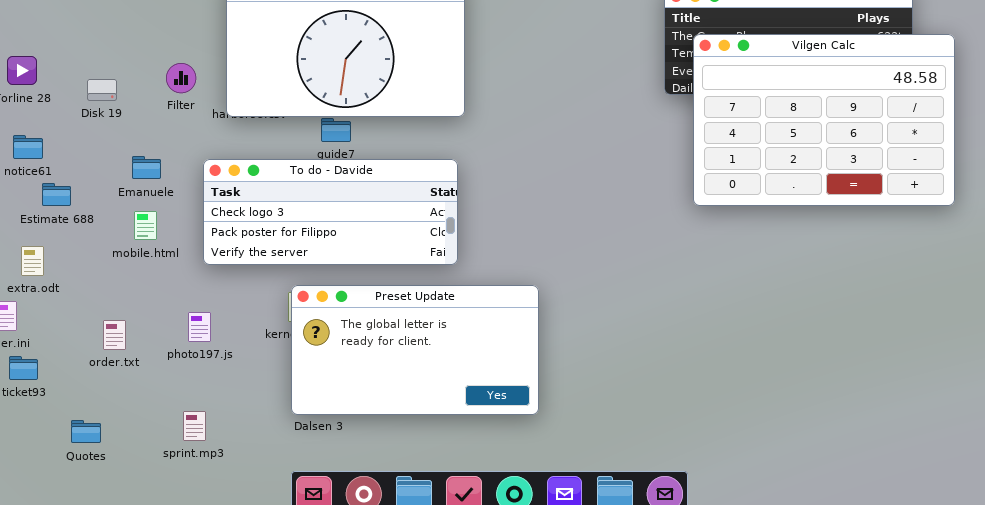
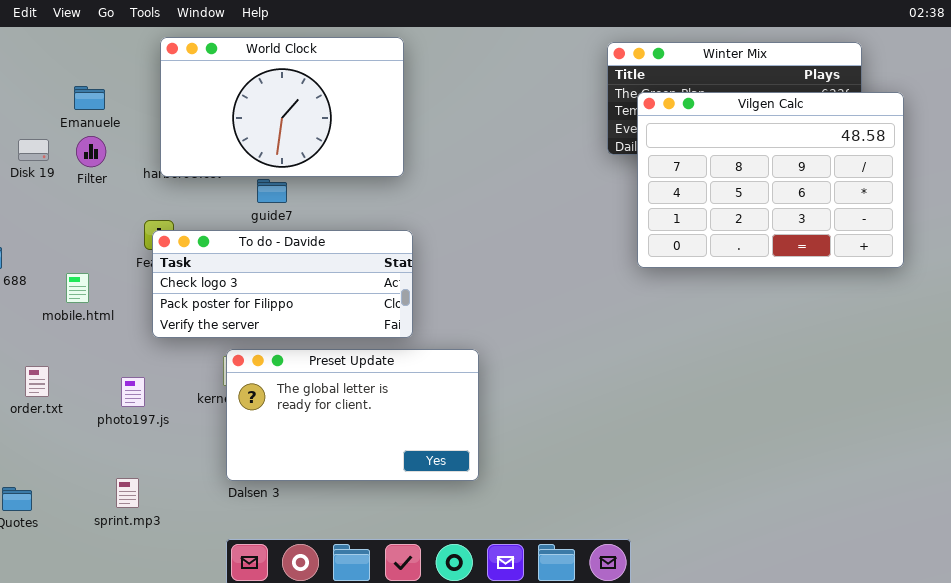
Filter: [166,63,196,93] -> [76,136,106,167], moved
Emanuele: [132,156,161,179] -> [74,86,105,110], moved
To do - Davide: [203,159,458,265] -> [152,230,413,338], moved
order.txt: [103,320,126,350] -> [25,366,49,397], moved

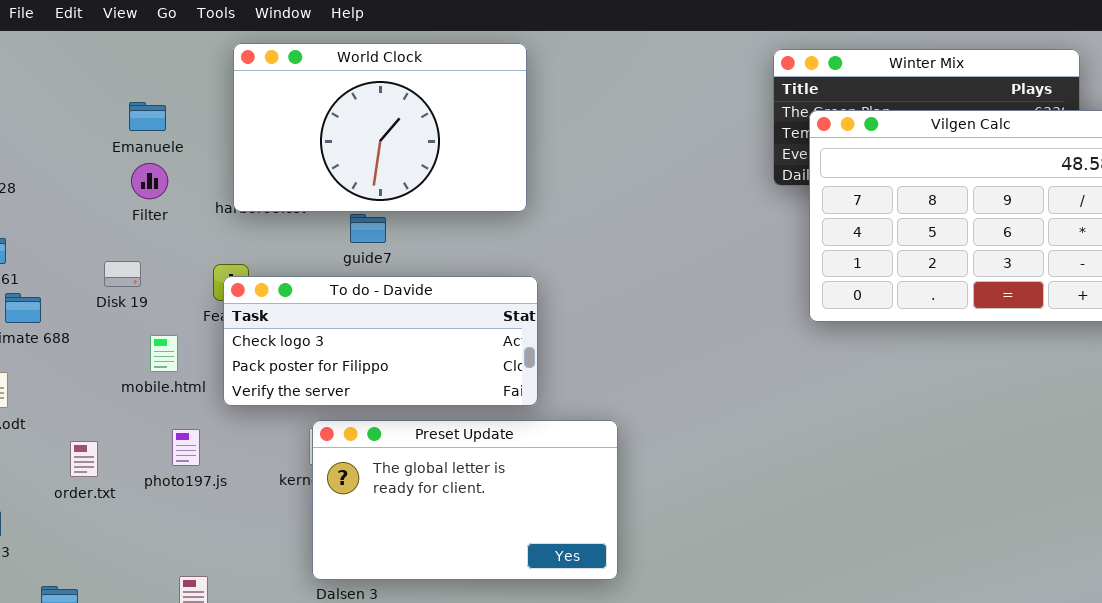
Disk 19: [18,139,49,161] -> [104,261,141,287], moved
mobile.html: [66,273,89,303] -> [150,335,178,372], moved
photo197.js: [121,377,145,407] -> [172,429,200,466], moved

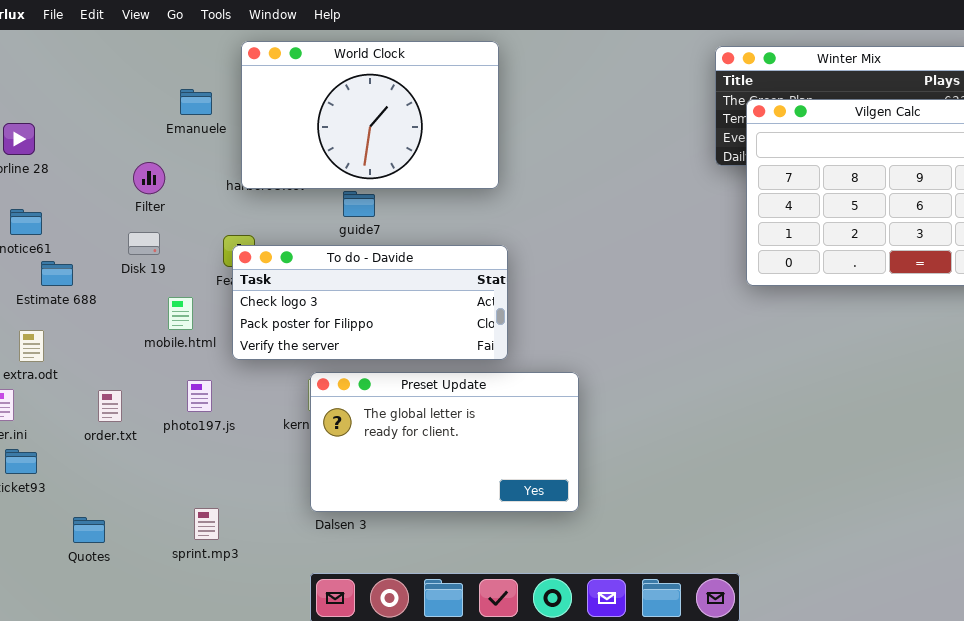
Emanuele: [129,102,166,131] -> [180,89,212,115], moved
Filter: [131,163,168,199] -> [133,162,165,194], moved

